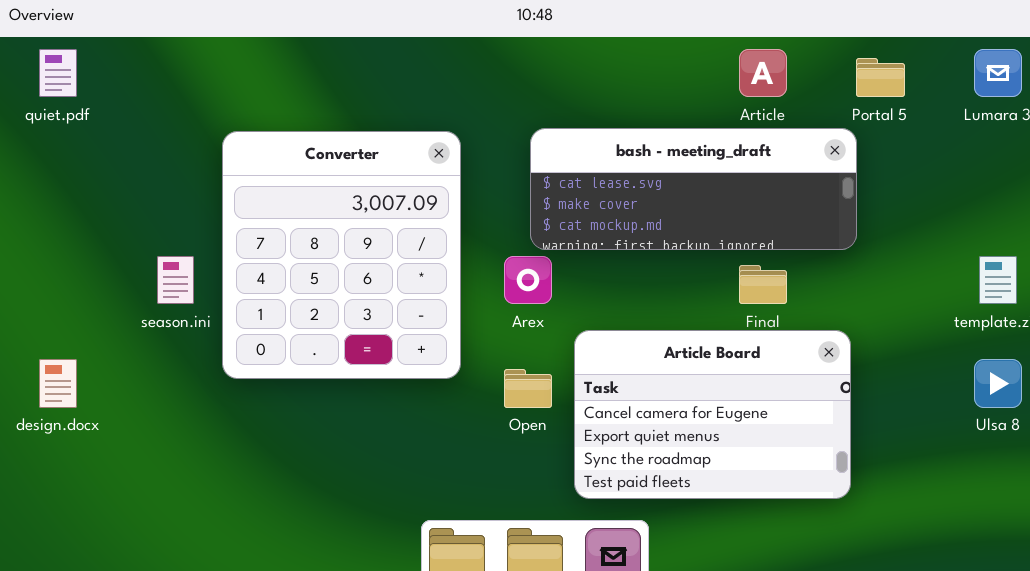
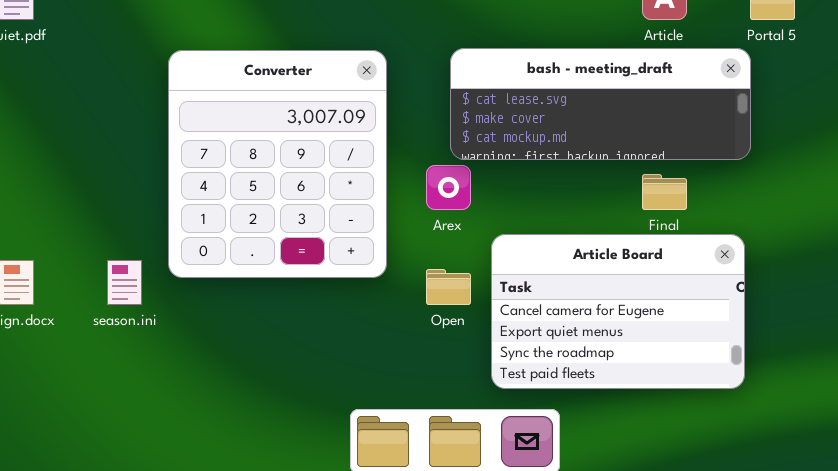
season.ini: [157,256,194,304] -> [107,260,142,305], moved

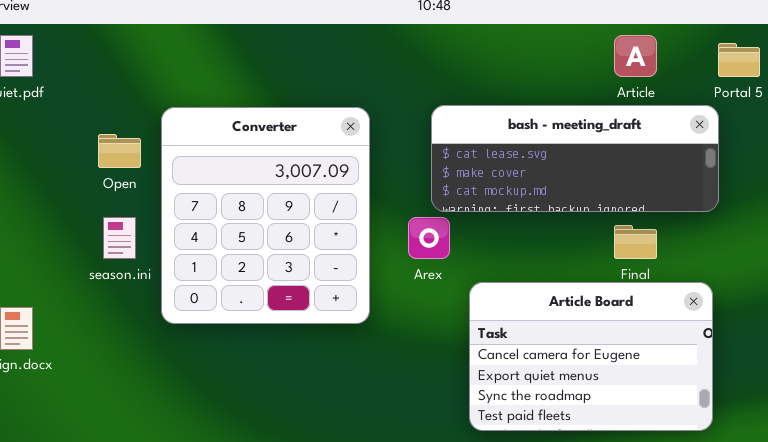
season.ini: [107,260,142,305] -> [103,217,136,259], moved
Open: [426,269,471,305] -> [98,134,141,168], moved

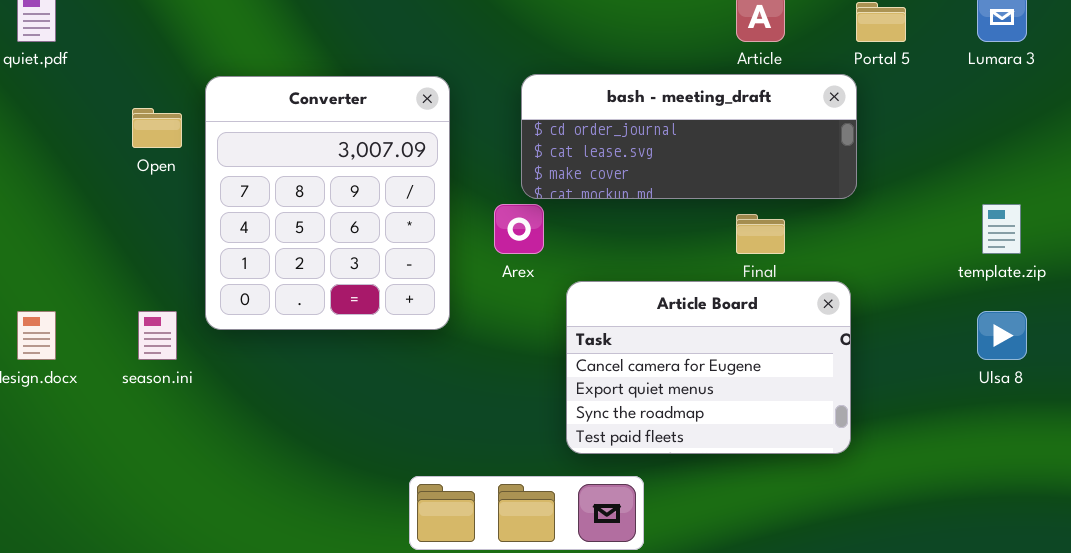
bash - meeting_draft: [431,105,719,212] -> [521,74,857,199], scrolled up 1 row
season.ini: [103,217,136,259] -> [138,311,177,360], moved

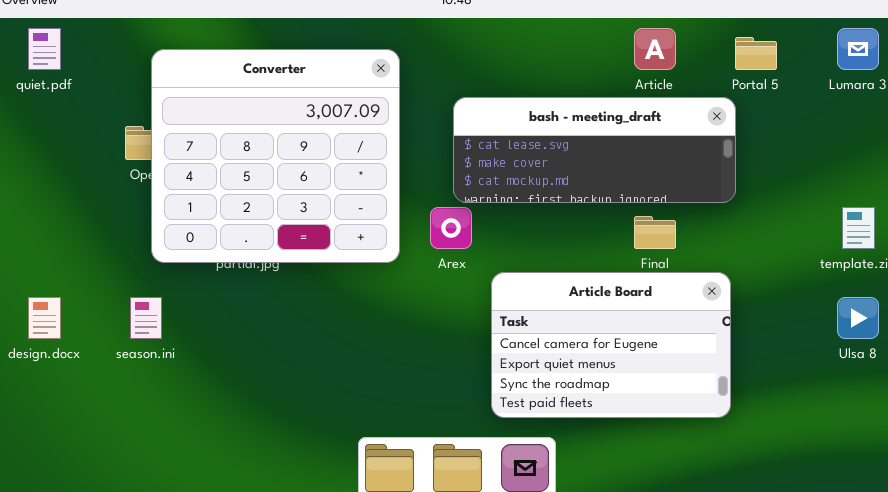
bash - meeting_draft: [521,74,857,199] -> [453,97,736,203], scrolled down 1 row
Converter: [205,76,450,330] -> [151,49,400,263], moved, resized

